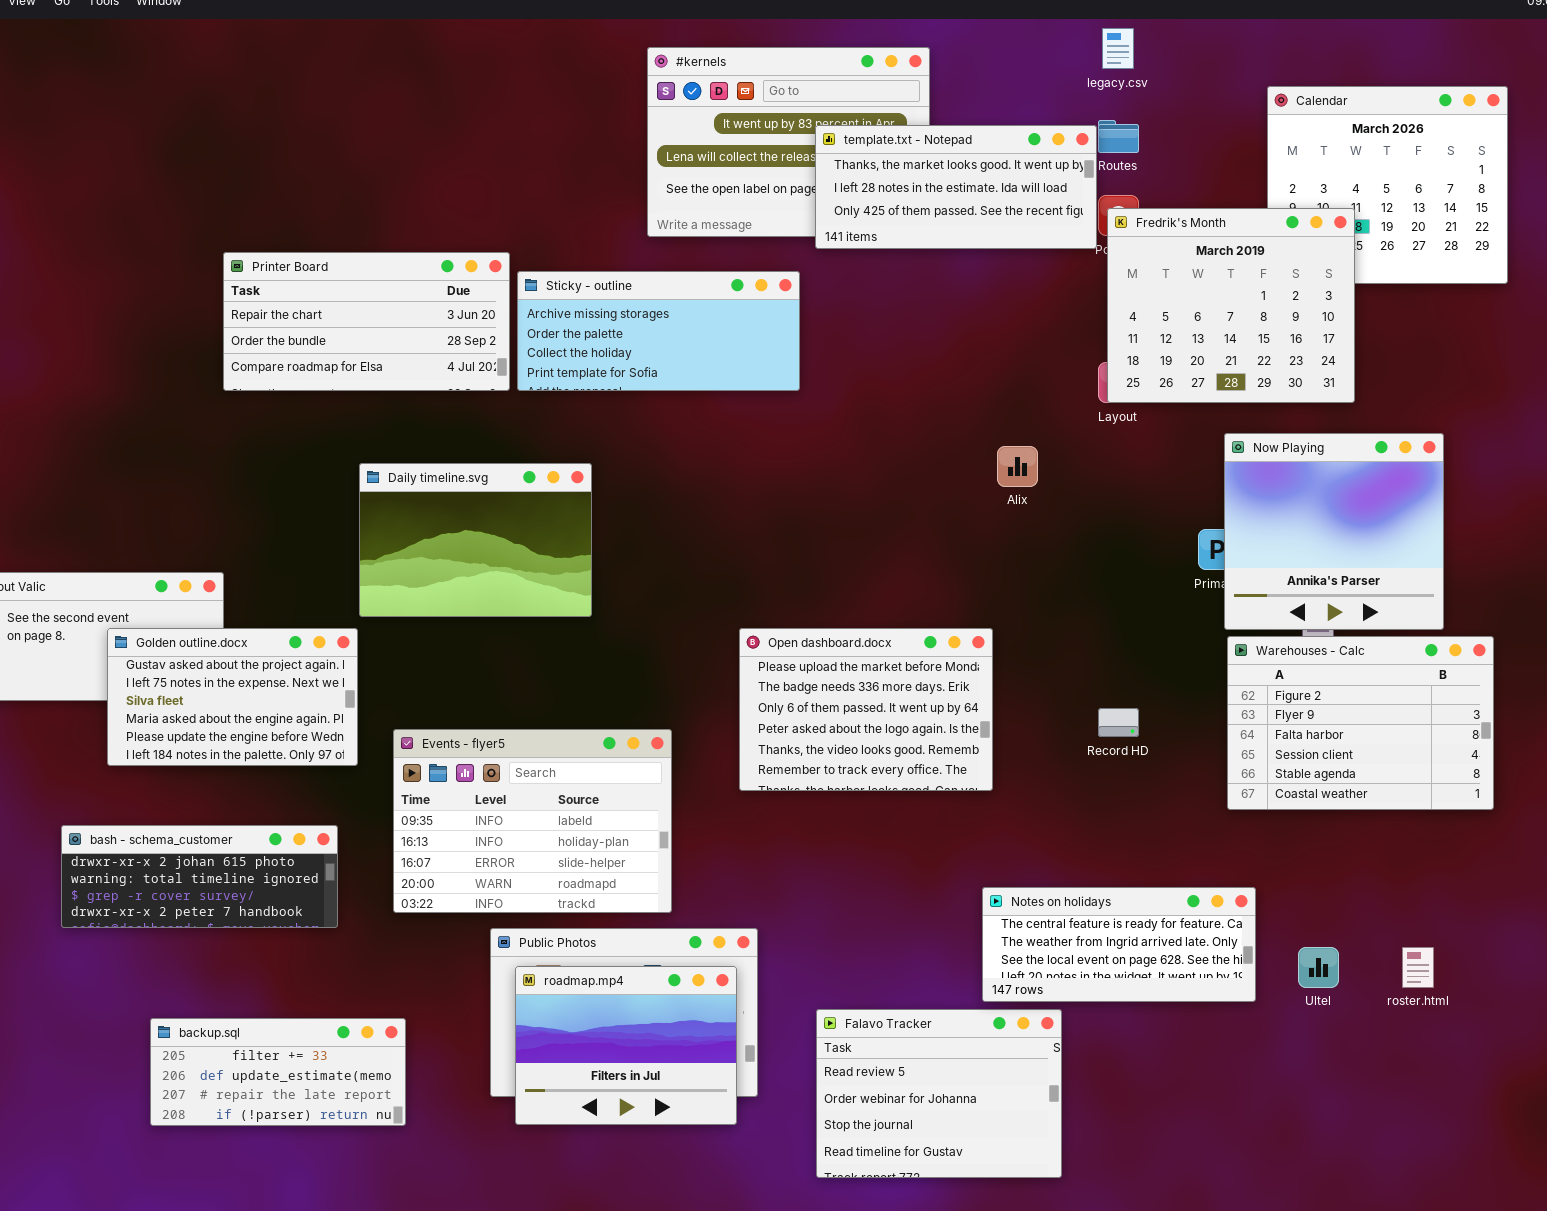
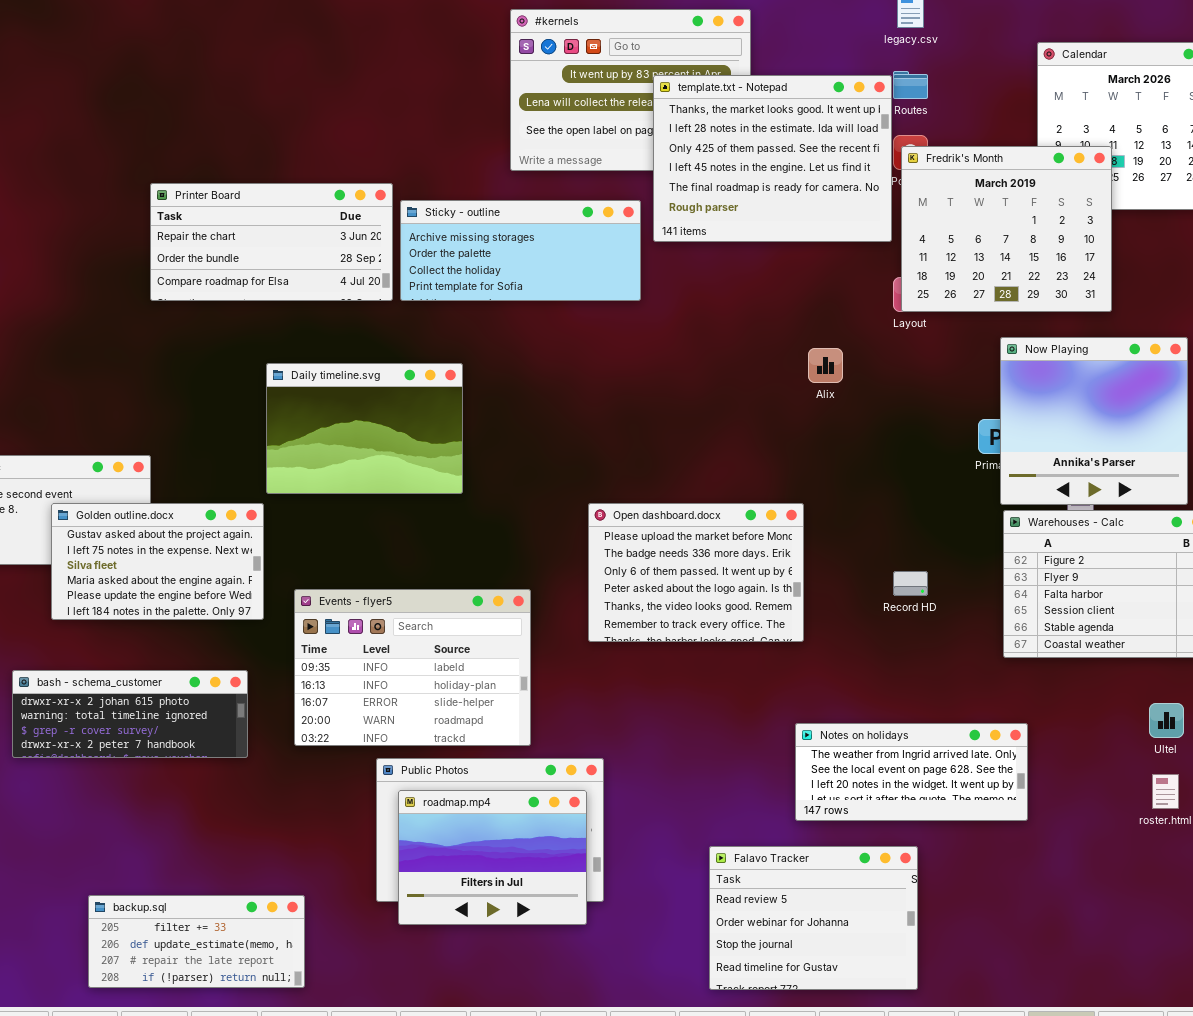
template.txt - Notepad: [815,125,1097,249] -> [653,75,892,242], resized
Notes on holidays: [982,887,1256,1002] -> [795,723,1028,821], scrolled down 1 row
Ultel: [1298,947,1339,988] -> [1149,703,1184,738], moved
Falavo Tracker: [816,1009,1062,1178] -> [709,846,918,990], moved
backup.sql: [150,1018,406,1126] -> [88,895,305,988], moved

